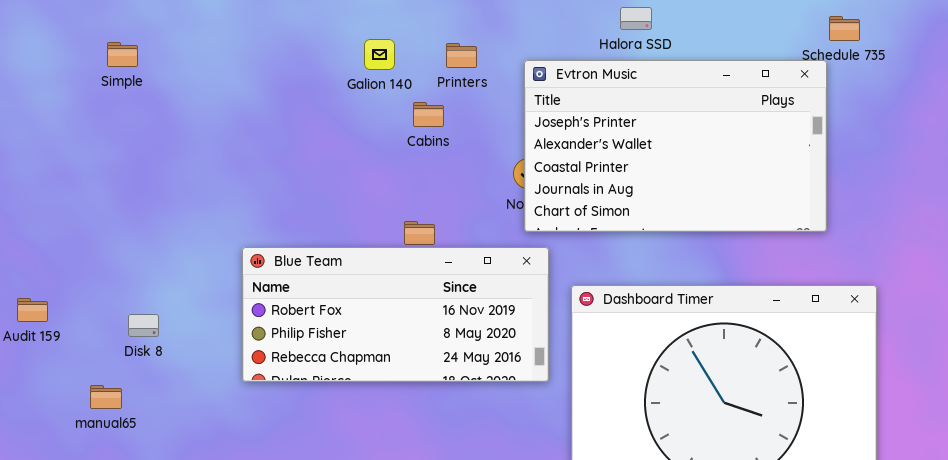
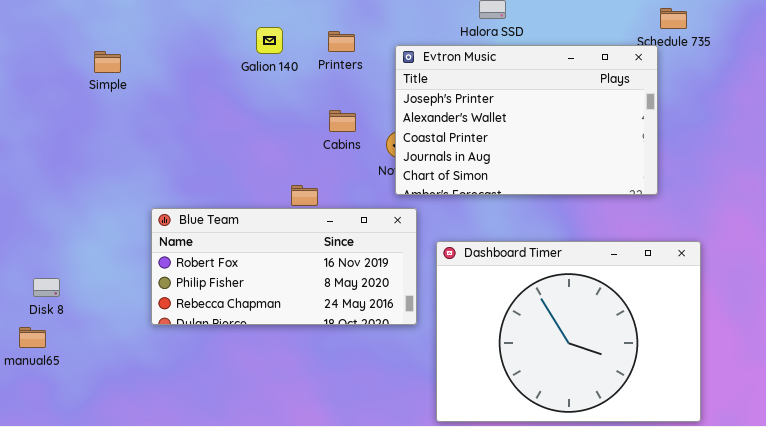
Simple: [107,42,138,67] -> [94,51,121,73], moved
Cabins: [413,102,444,127] -> [329,110,356,132], moved
Disk 8: [128,314,159,337] -> [33,278,60,297], moved

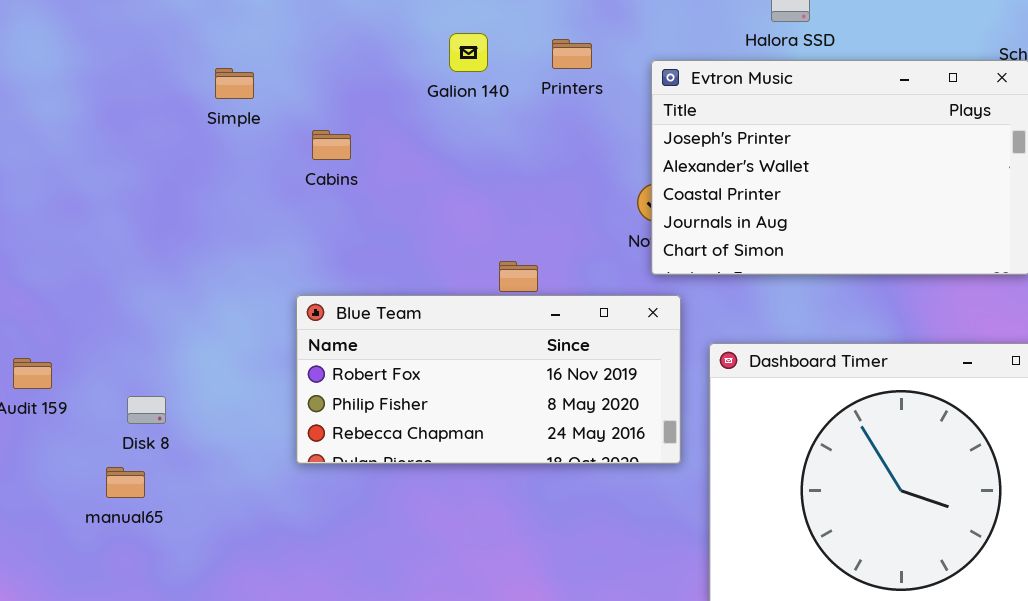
Cabins: [329,110,356,132] -> [312,130,351,160], moved

